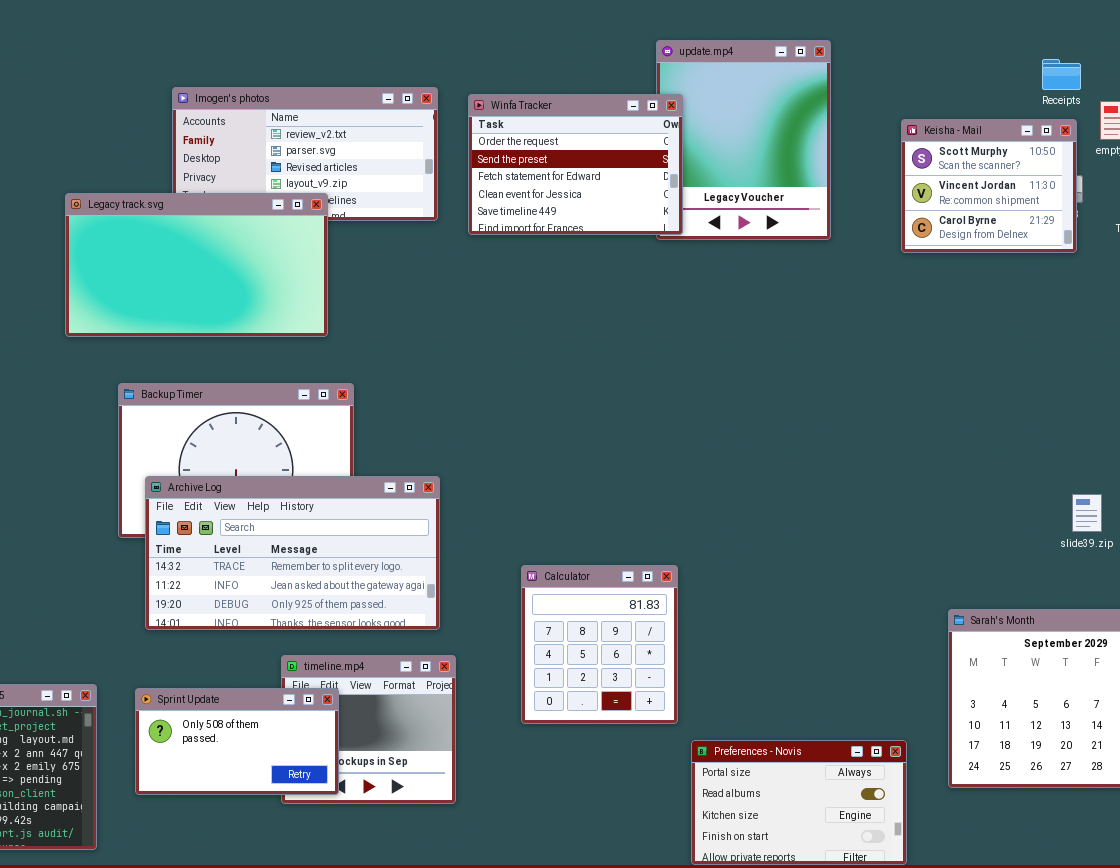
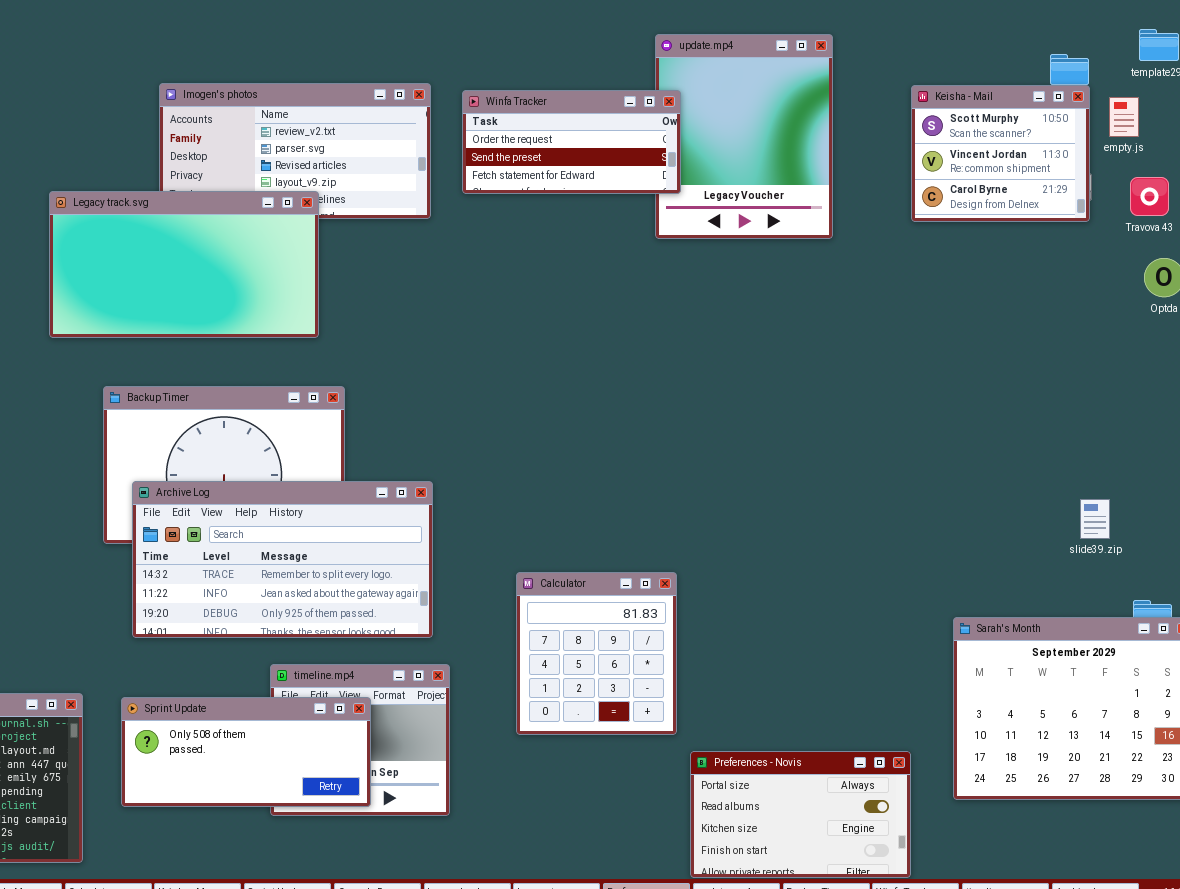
Winfa Tracker: [468,94,683,235] -> [462,90,681,194], resized
Keisha - Mail: [901,119,1077,253] -> [911,85,1090,222], moved
Sprint Update: [135,688,339,795] -> [121,697,371,807], resized

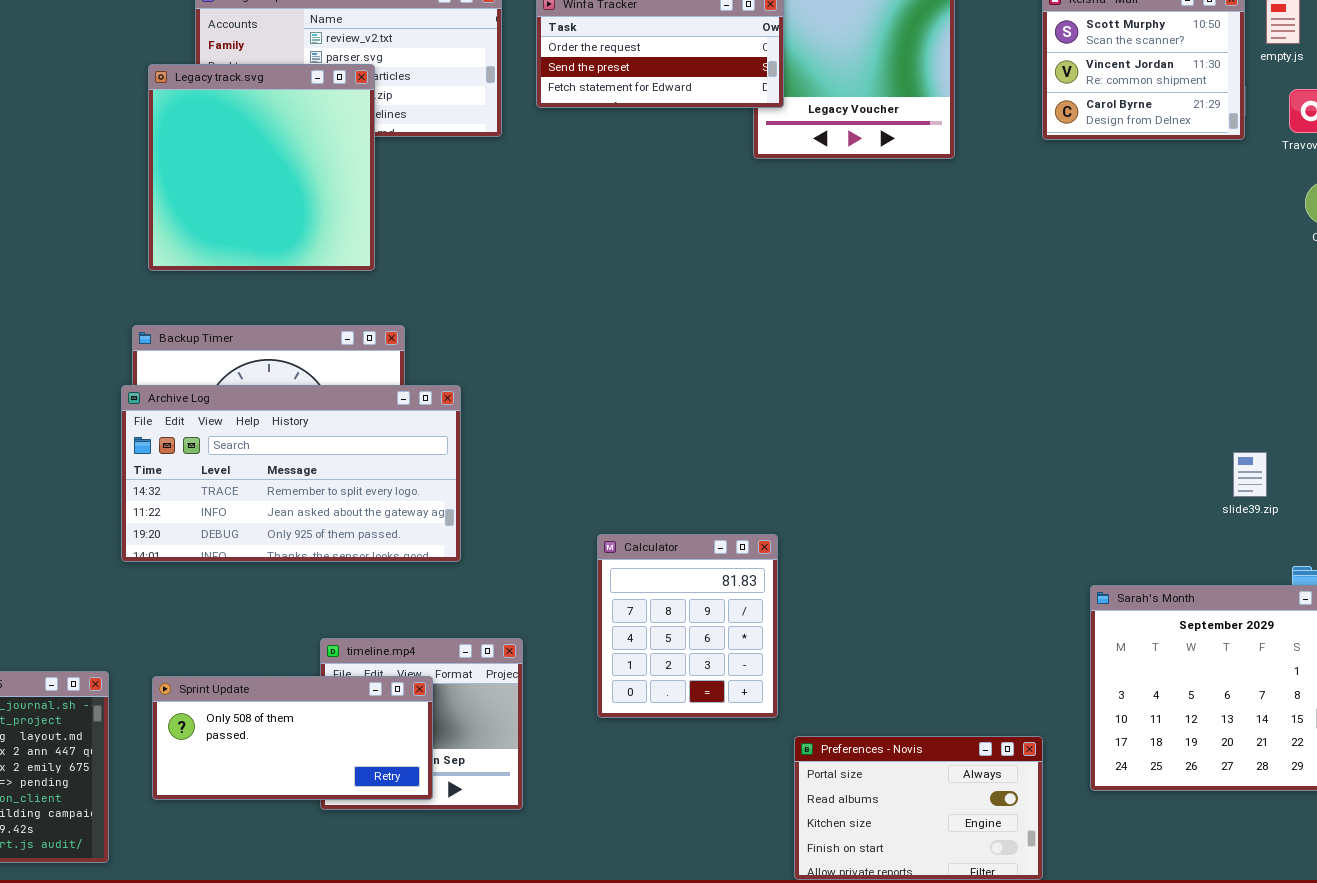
Legacy track.svg: [49,191,319,338] -> [148,64,375,271], resized
Archive Log: [132,481,433,638] -> [121,385,461,562], moved

